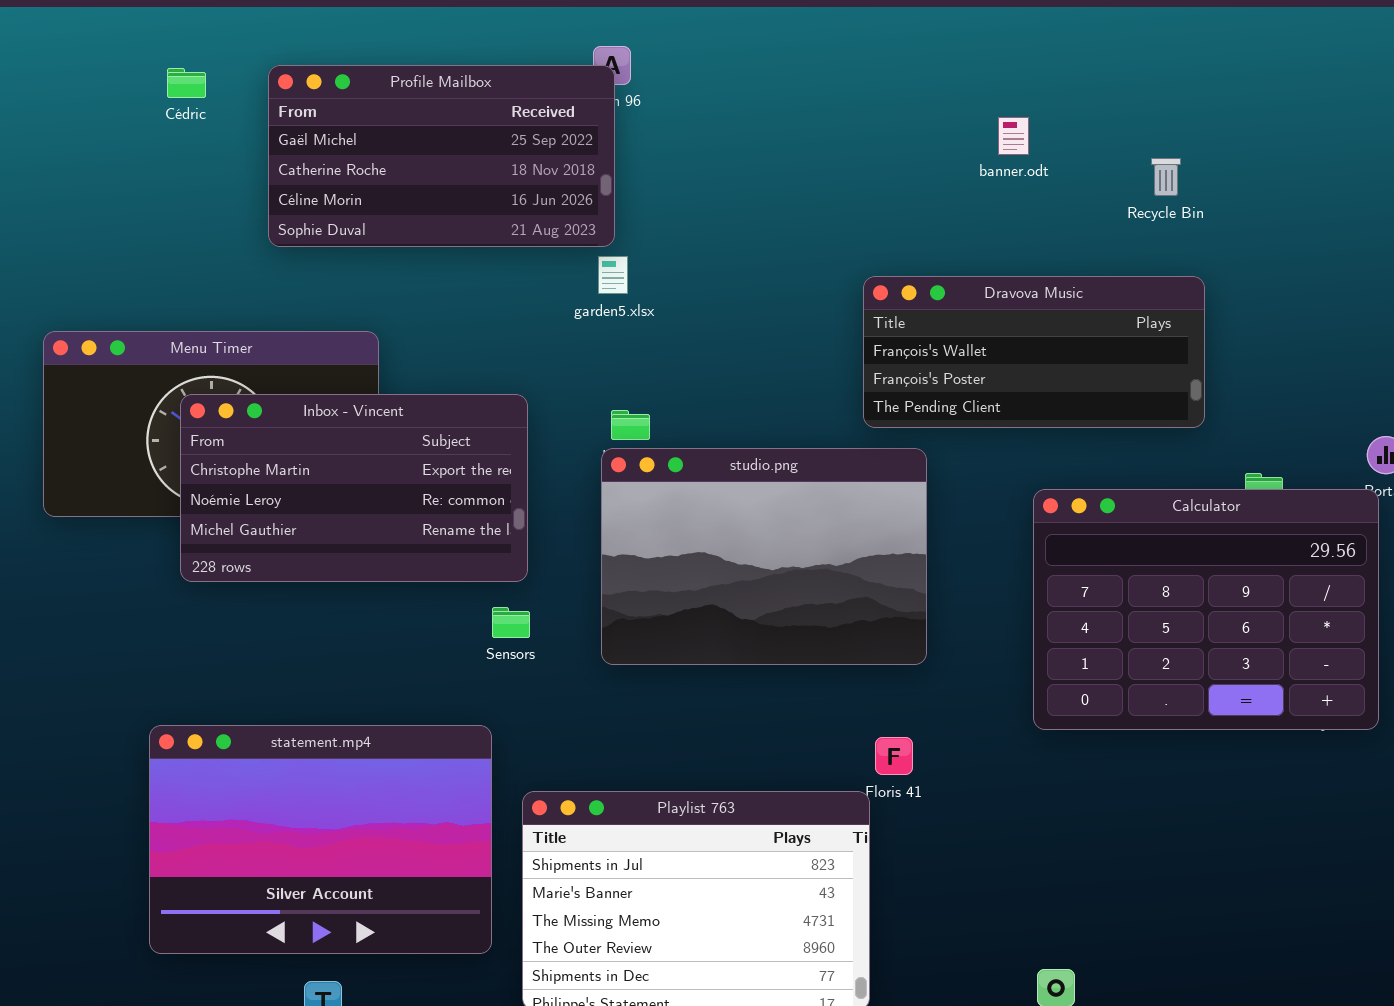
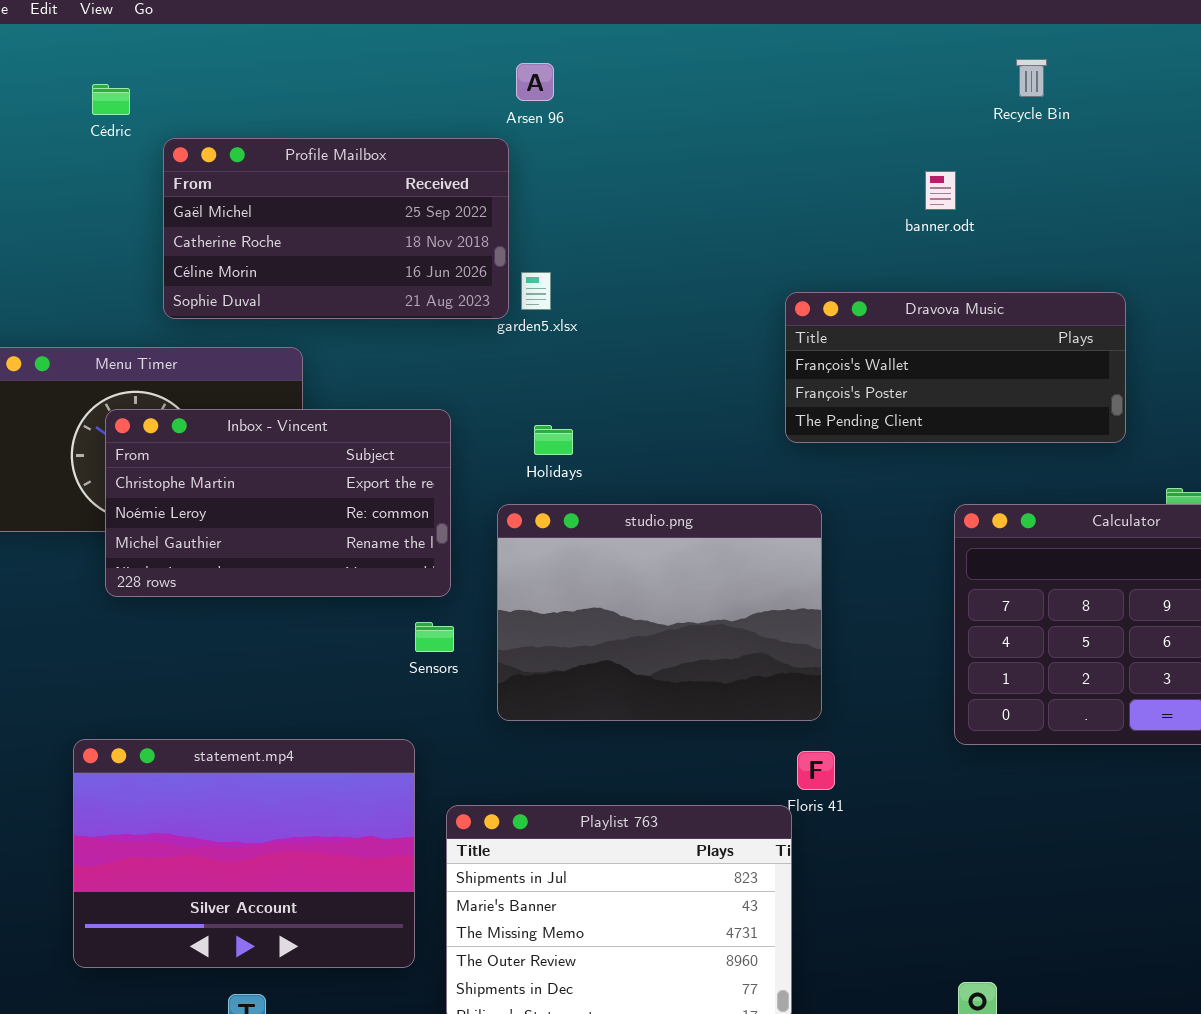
Profile Mailbox: [268,65,615,247] -> [163,138,509,319], moved
banner.odt: [998,117,1029,155] -> [925,171,956,210], moved
Recycle Bin: [1151,158,1181,196] -> [1016,59,1047,97], moved
studio.png: [601,448,927,665] -> [497,504,822,721], moved

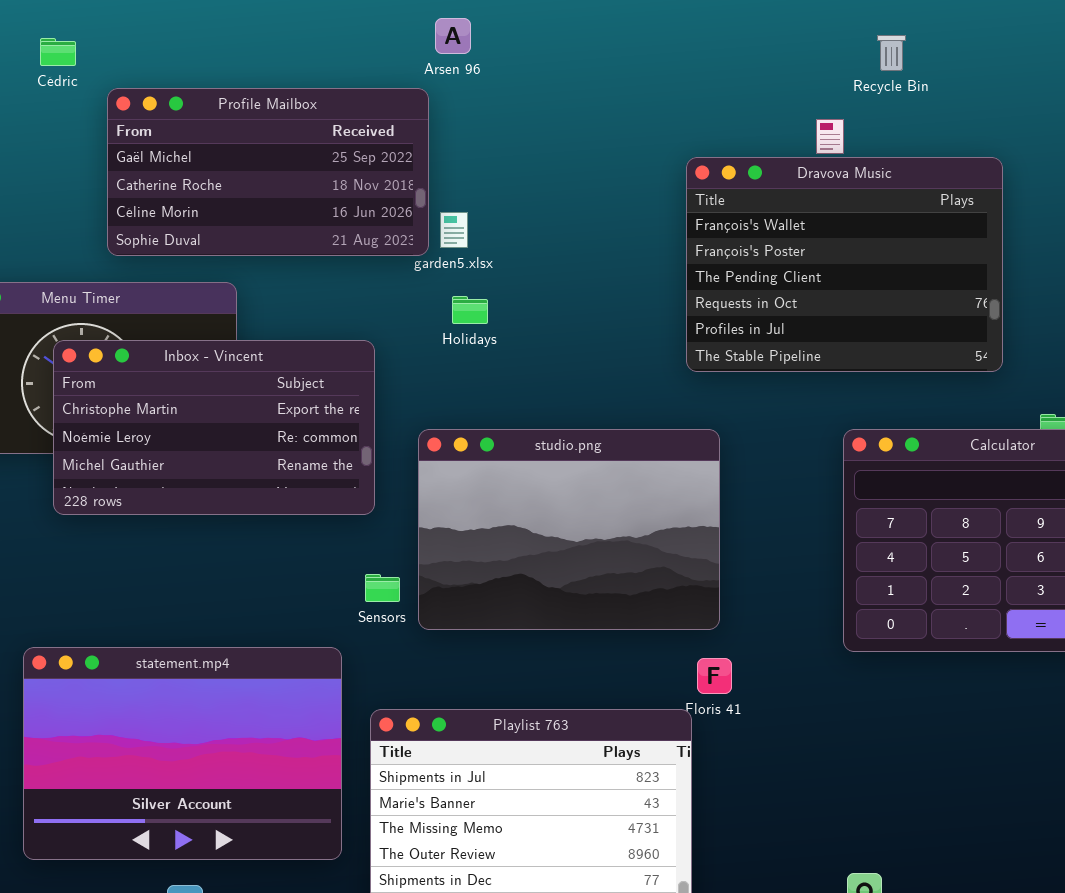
Recycle Bin: [1016,59,1047,97] -> [877,35,906,71], moved
Dravova Music: [785,292,1126,443] -> [686,157,1003,372], resized
Holidays: [534,425,573,455] -> [452,296,488,324], moved
Sensors: [415,622,454,652] -> [365,574,400,602], moved

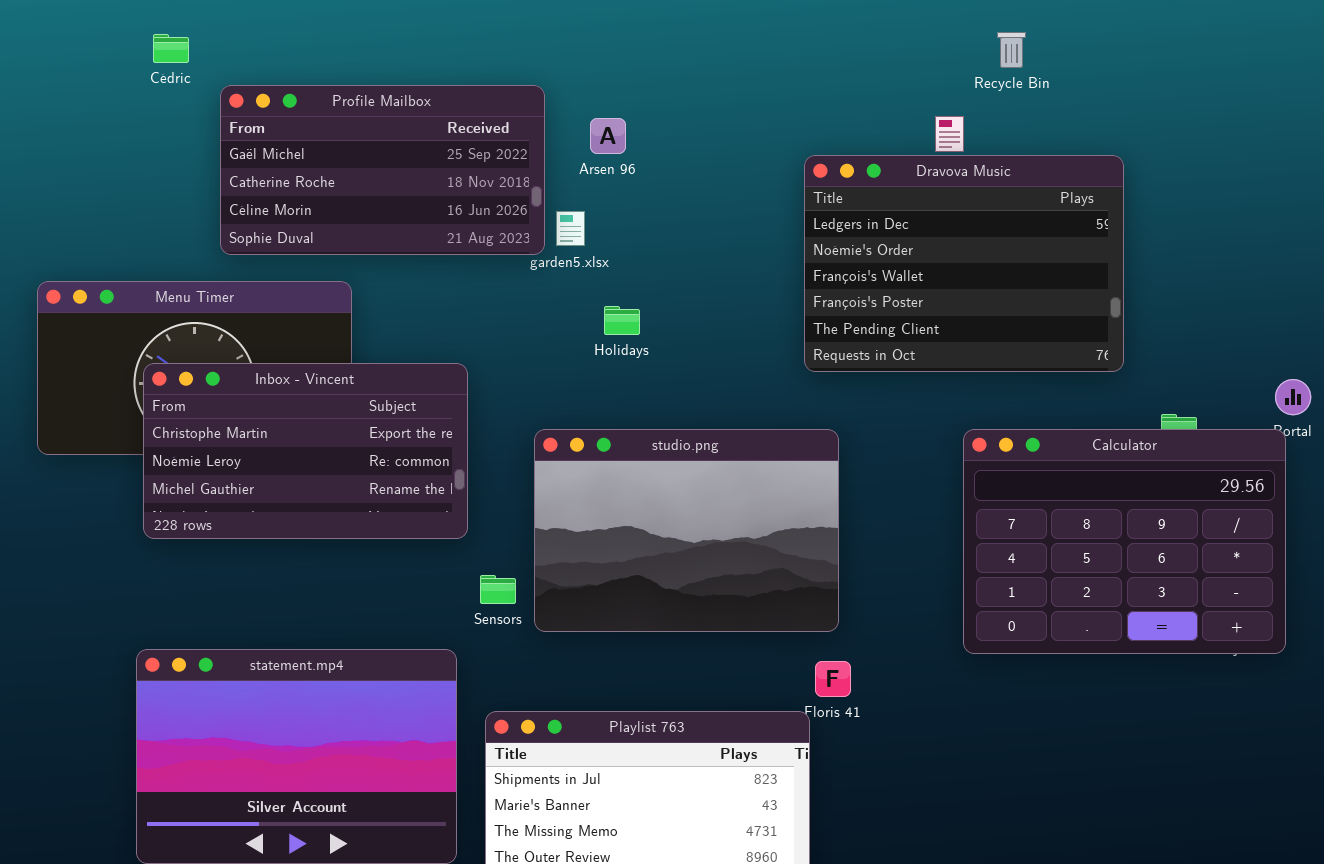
Arsen 96: [435,18,471,54] -> [590,118,626,154], moved
Dravova Music: [686,157,1003,372] -> [804,155,1124,372], scrolled up 2 rows
Holidays: [452,296,488,324] -> [604,306,640,335], moved
Inbox - Vincent: [53,340,375,515] -> [143,363,468,539], moved

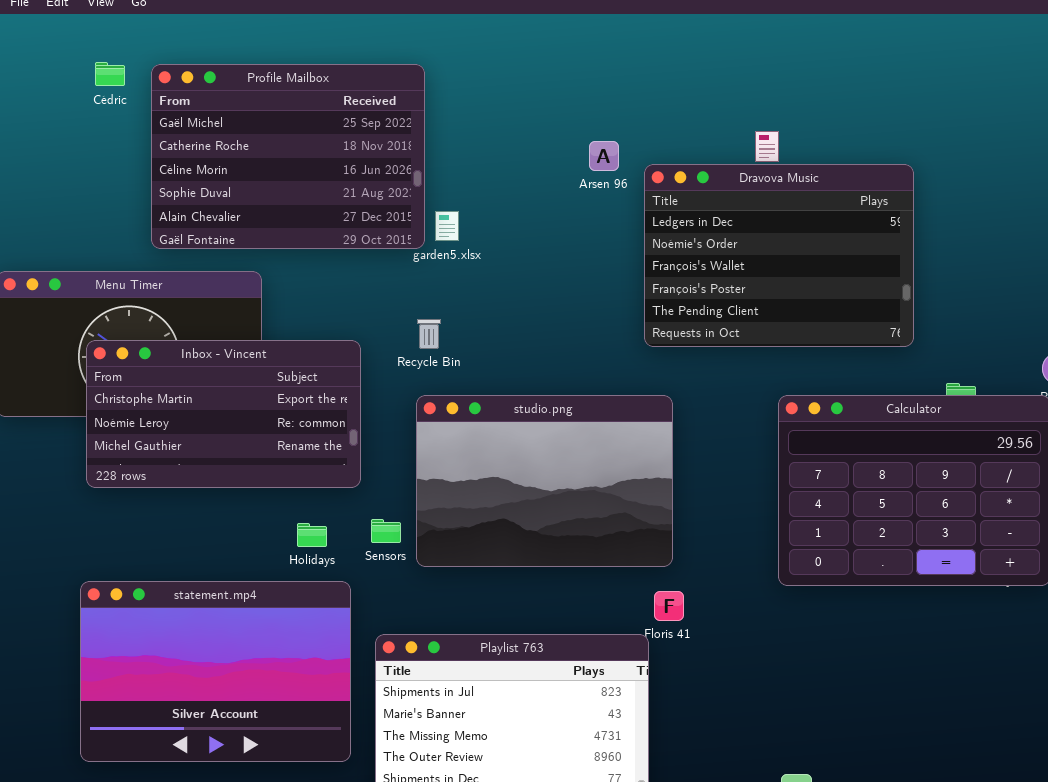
Recycle Bin: [997,32,1026,68] -> [417,319,441,349], moved
Profile Mailbox: [220,85,545,255] -> [151,64,425,249], resized
Arsen 96: [590,118,626,154] -> [589,141,619,171], moved
Holidays: [604,306,640,335] -> [297,523,327,547], moved

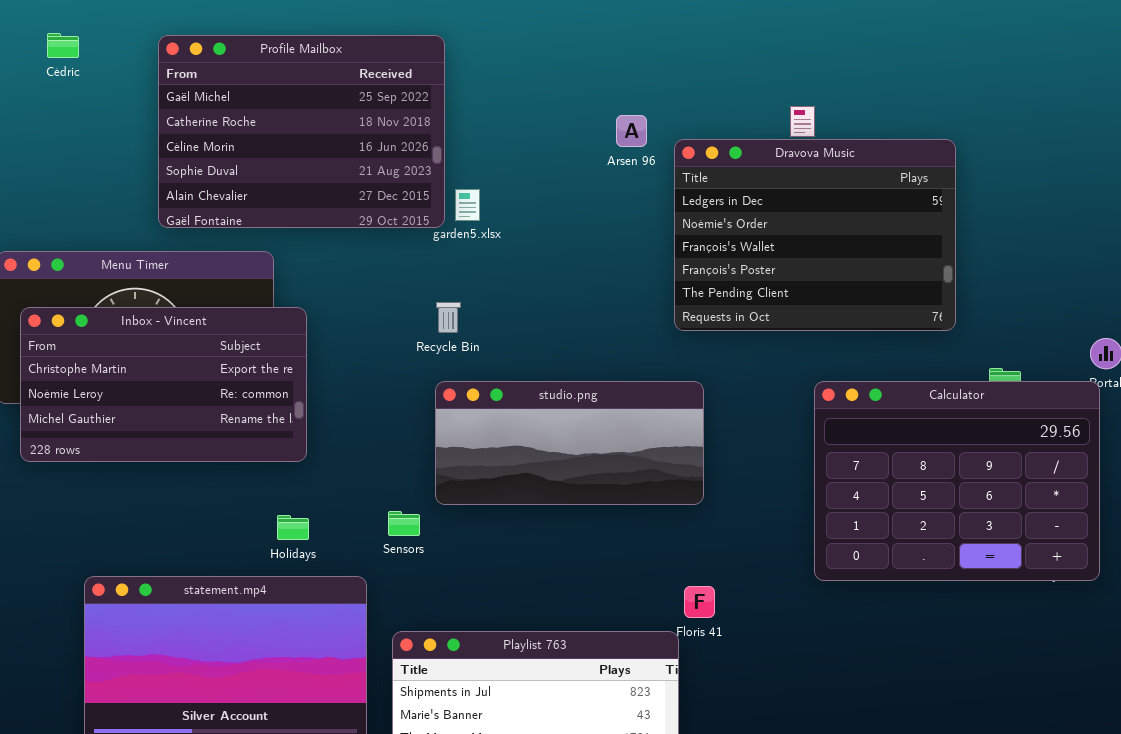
Cédric: [95,62,125,86] -> [47,33,79,58], moved
Inbox - Vincent: [86,340,361,488] -> [20,307,307,462], moved
studio.png: [416,395,673,567] -> [435,381,704,505], resized
Holidays: [297,523,327,547] -> [277,515,309,540], moved

